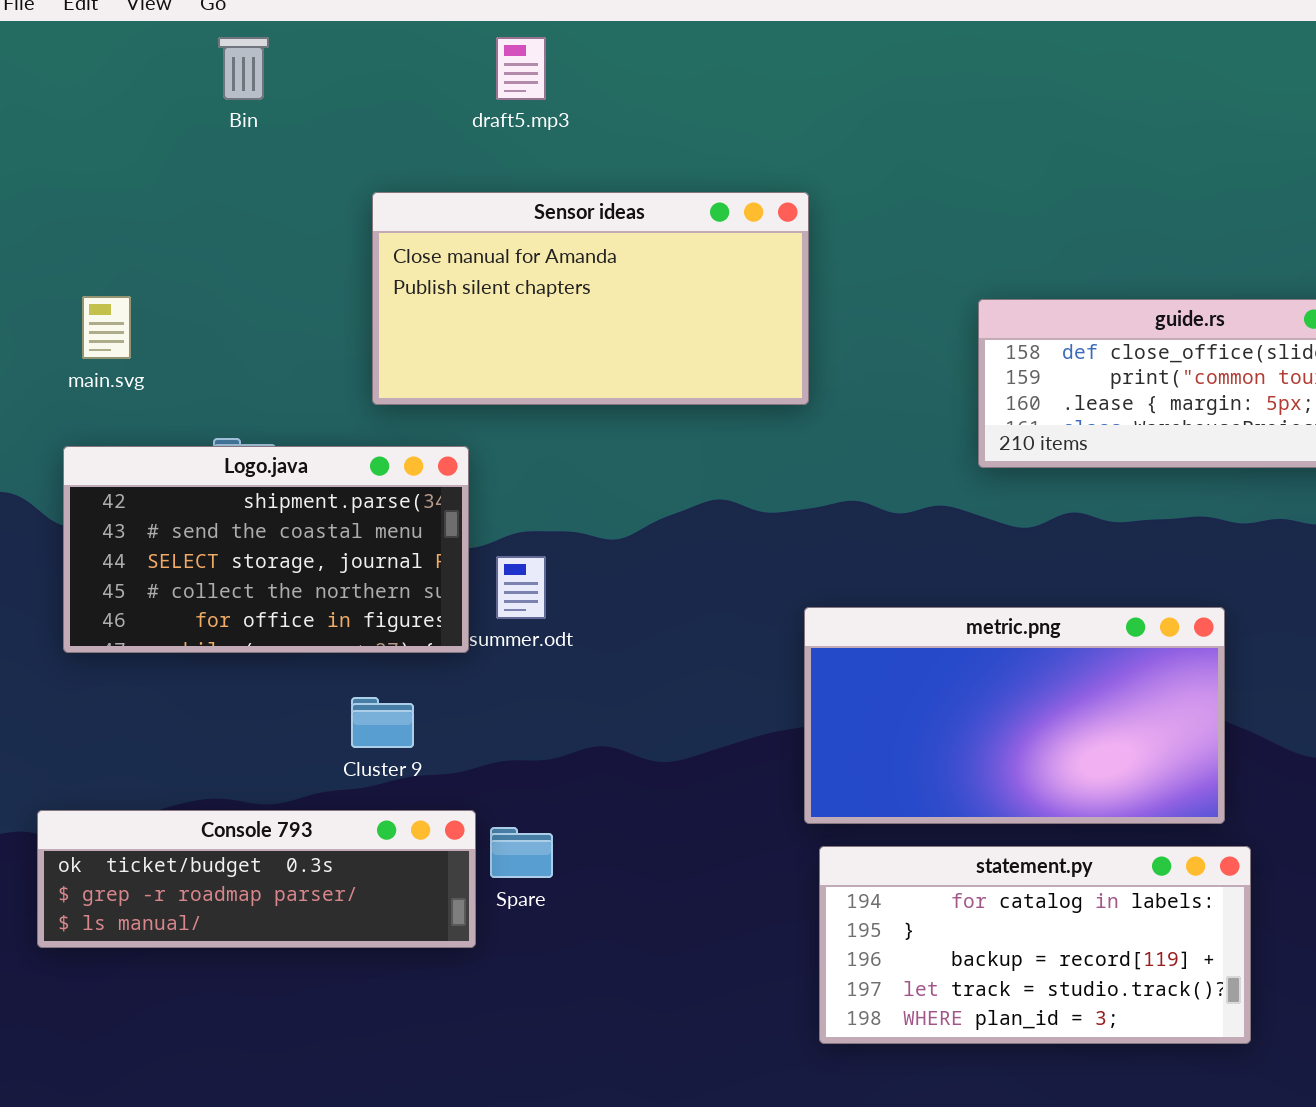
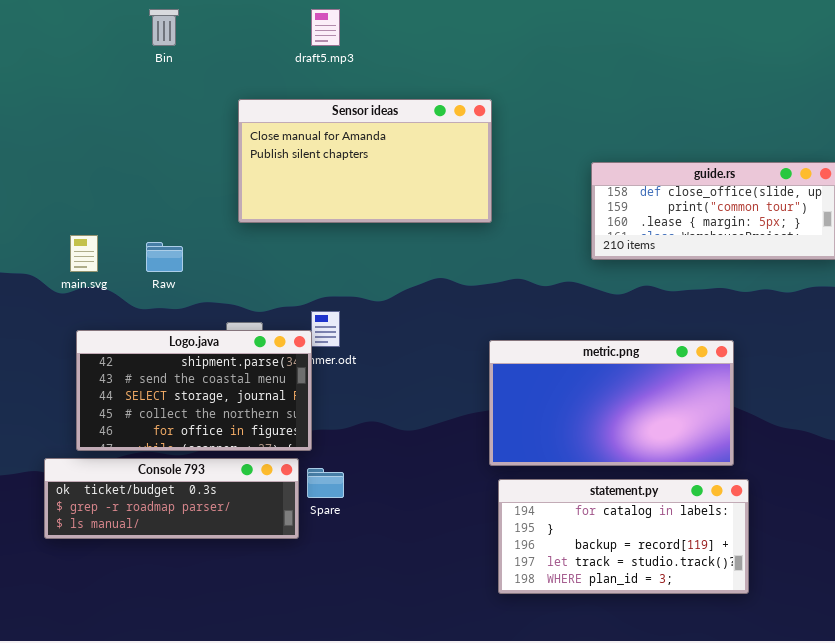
main.svg: [82,296,131,359] -> [70,235,98,272], moved
Logo.java: [63,446,469,653] -> [76,330,312,451], moved

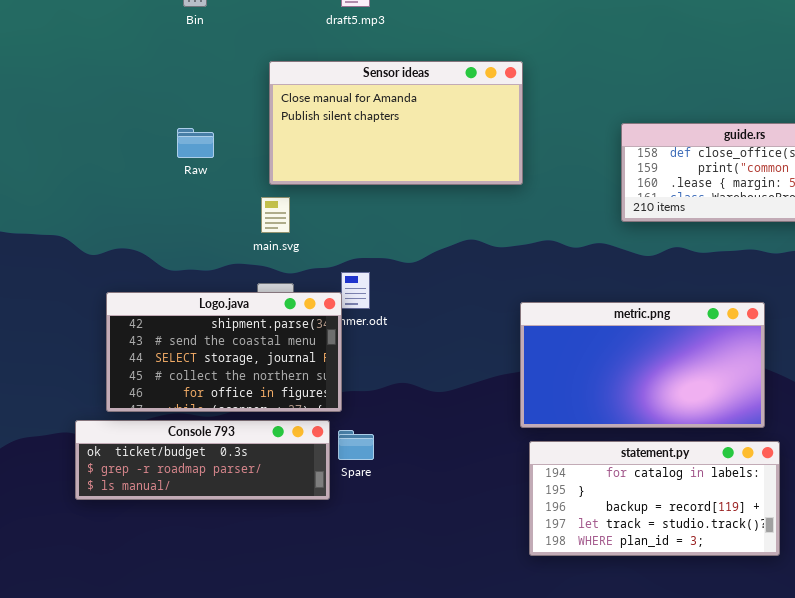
main.svg: [70,235,98,272] -> [261,197,290,233], moved
Raw: [146,242,183,272] -> [177,128,214,158], moved

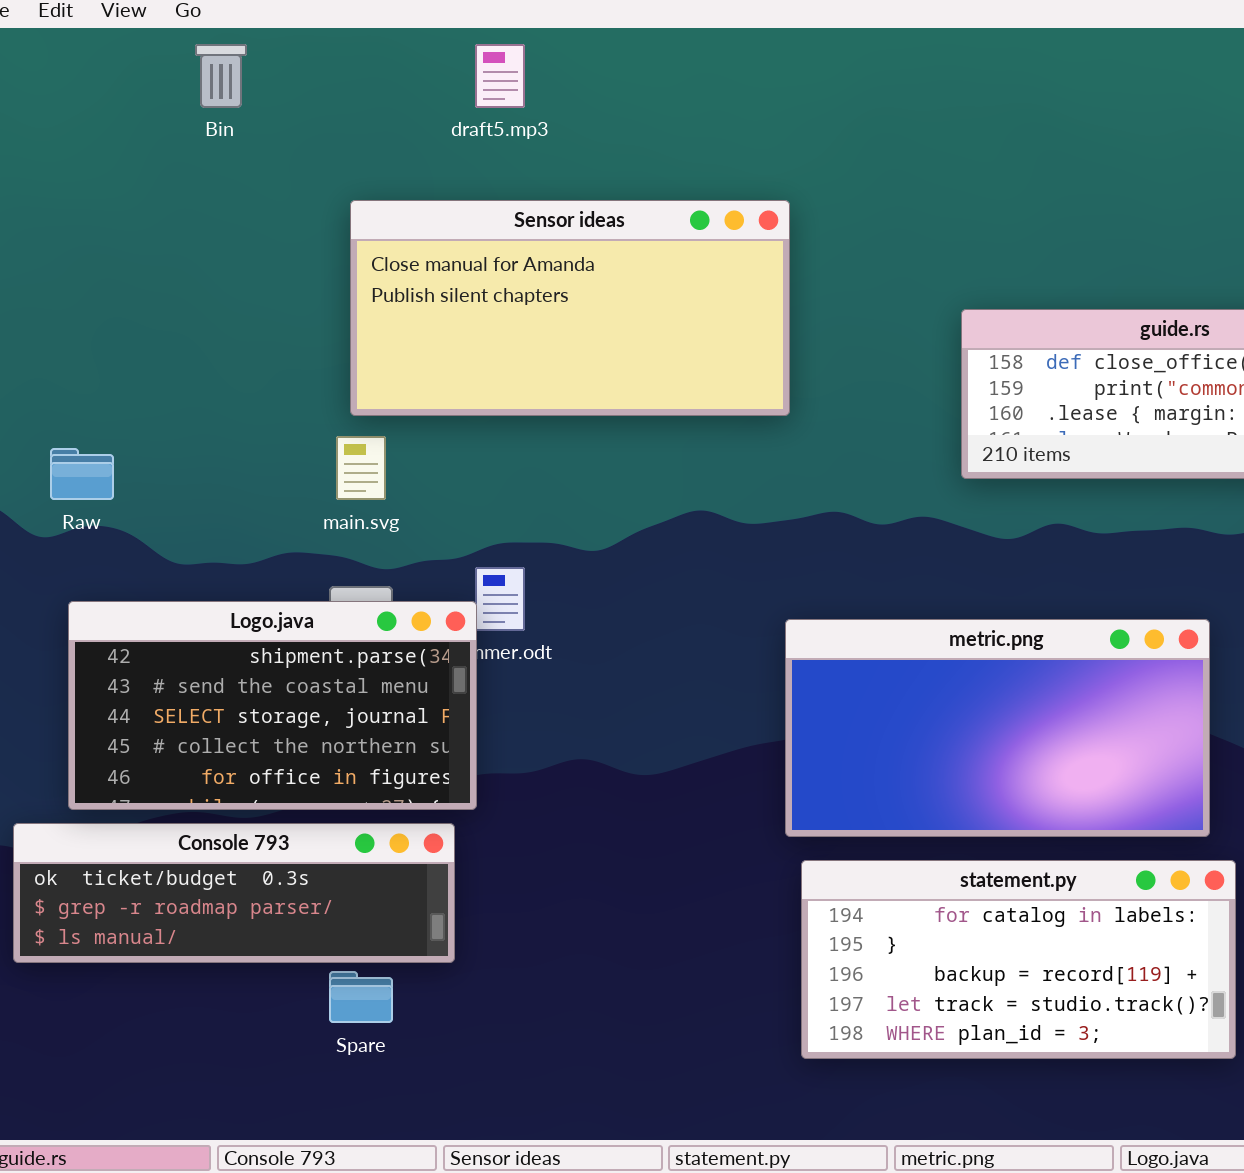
Raw: [177,128,214,158] -> [50,448,114,500], moved
Spare: [338,430,374,460] -> [329,971,393,1023], moved

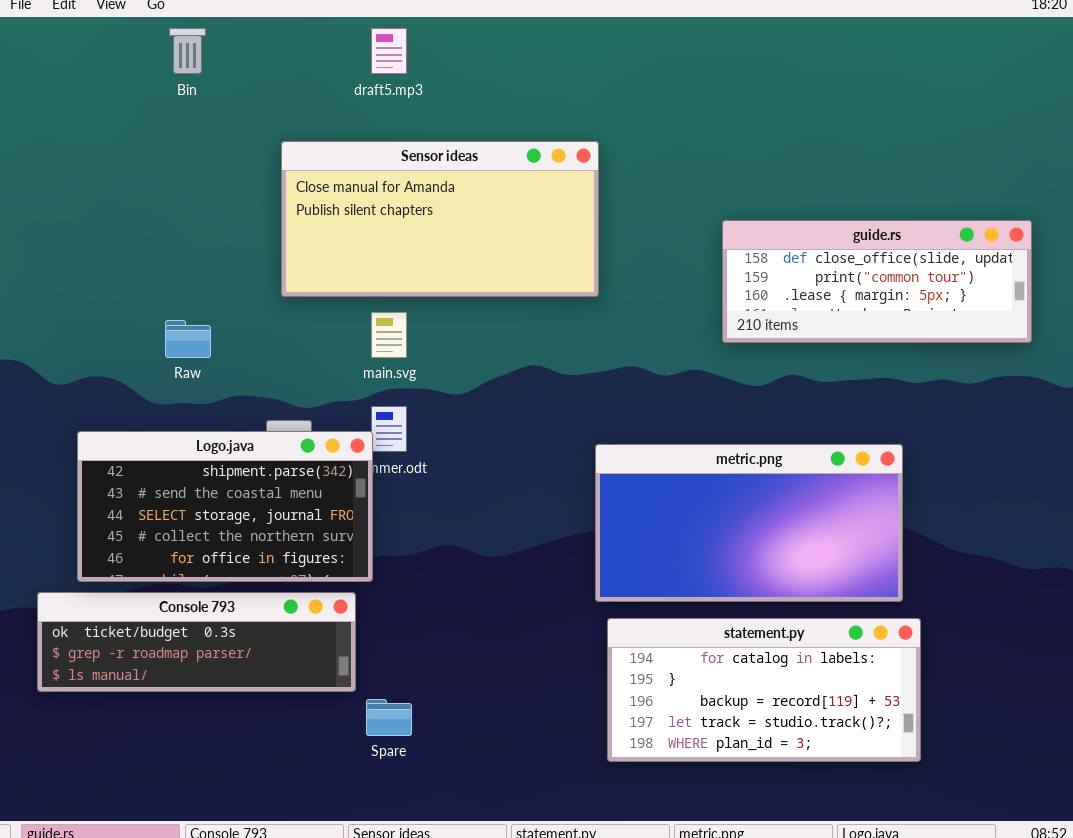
main.svg: [336,436,386,500] -> [371,312,407,358], moved
Raw: [50,448,114,500] -> [165,320,211,358], moved
Spare: [329,971,393,1023] -> [366,699,412,736], moved

